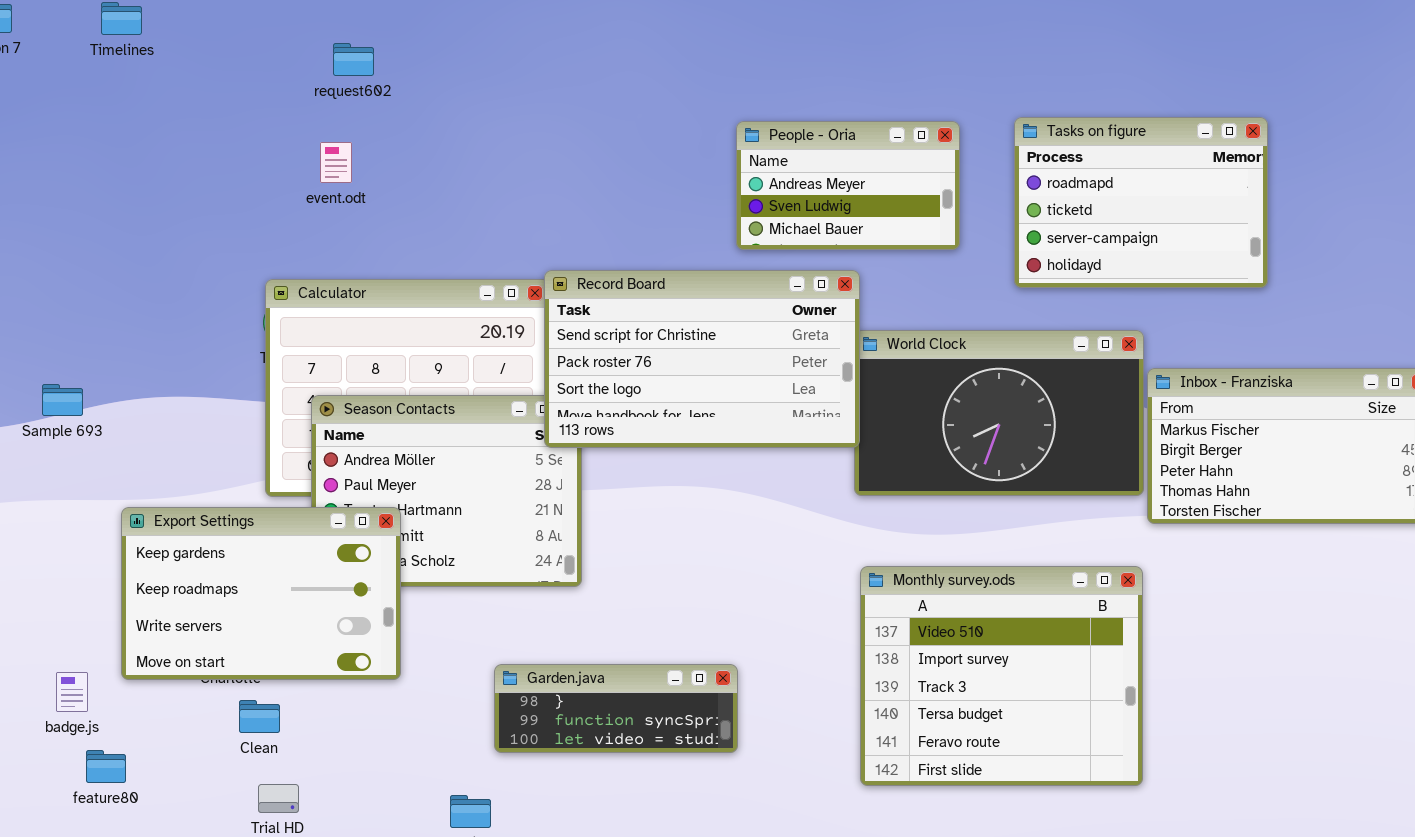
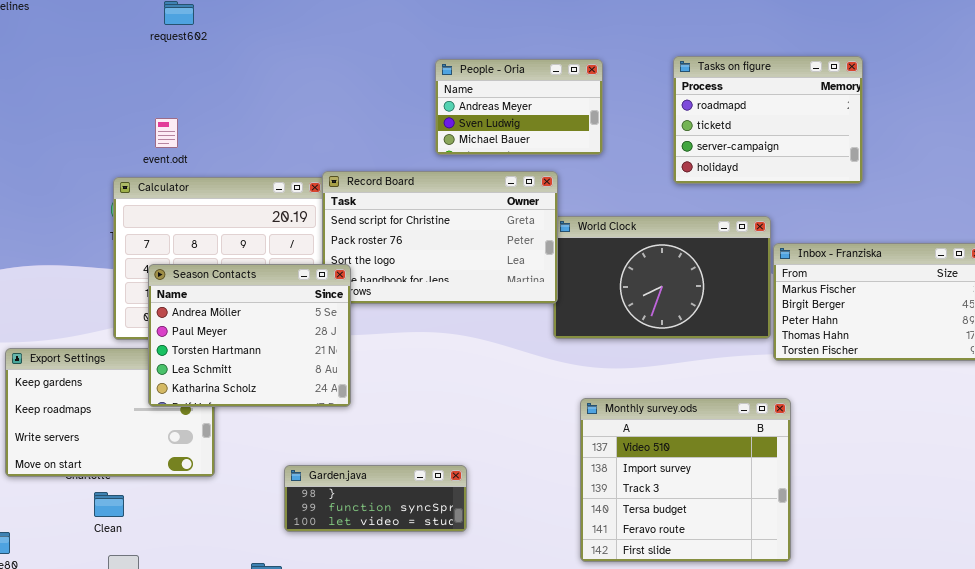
People - Oria: [736,121,960,250] -> [435,59,603,155], moved
event.odt: [320,142,352,183] -> [155,118,178,148], moved
Season Contacts: [311,395,582,587] -> [148,264,351,407], raised
Monthly survey.ods: [860,566,1143,786] -> [580,398,791,562], moved

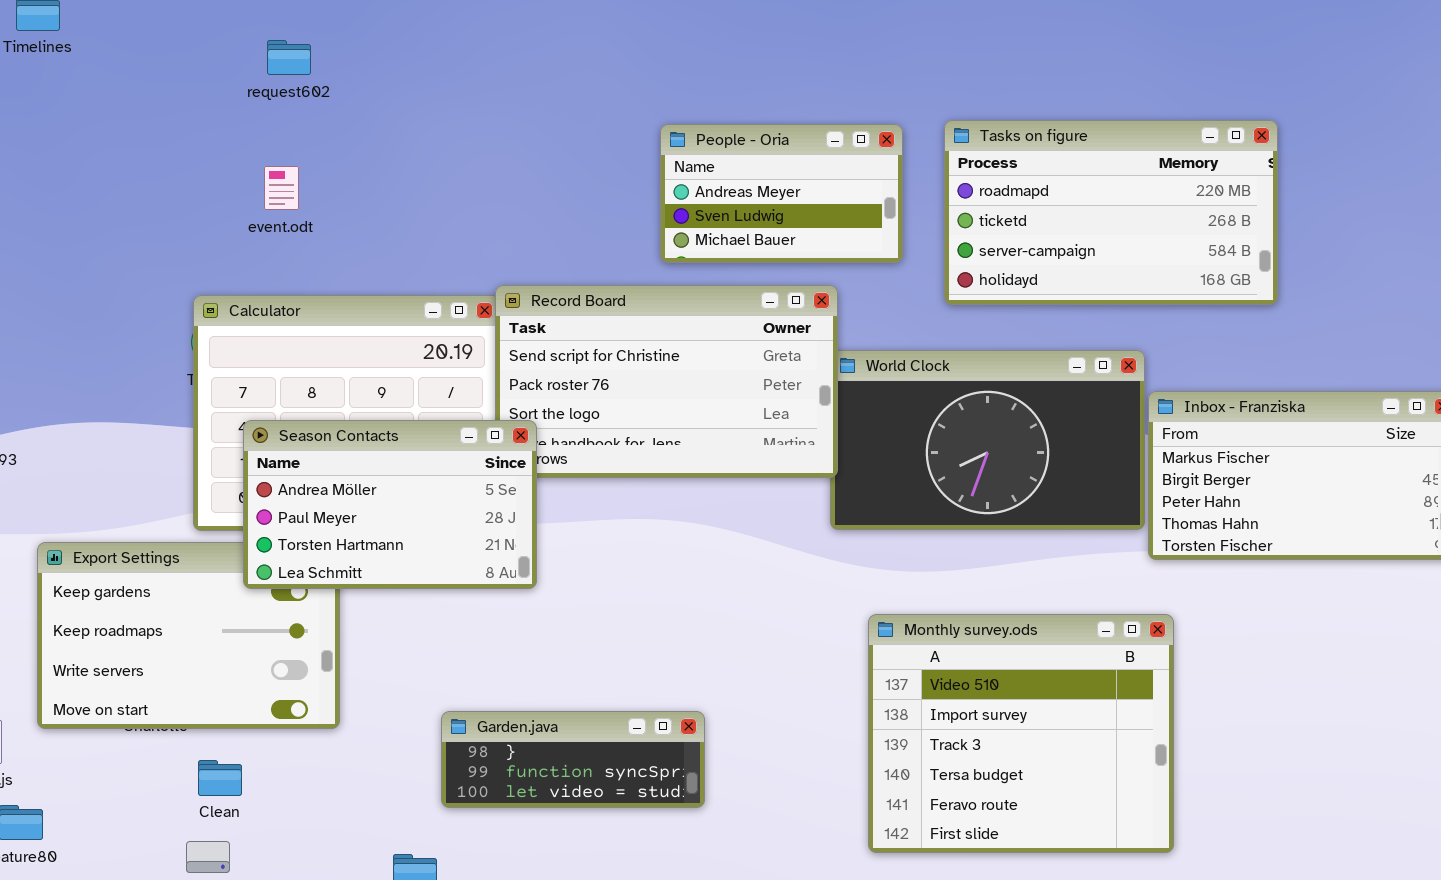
Tasks on figure: [673,56,863,184] -> [944,120,1278,305], resized
event.odt: [155,118,178,148] -> [264,166,299,210], moved
Season Contacts: [148,264,351,407] -> [243,420,537,589], resized
Clean: [94,492,124,517] -> [198,760,242,796], moved

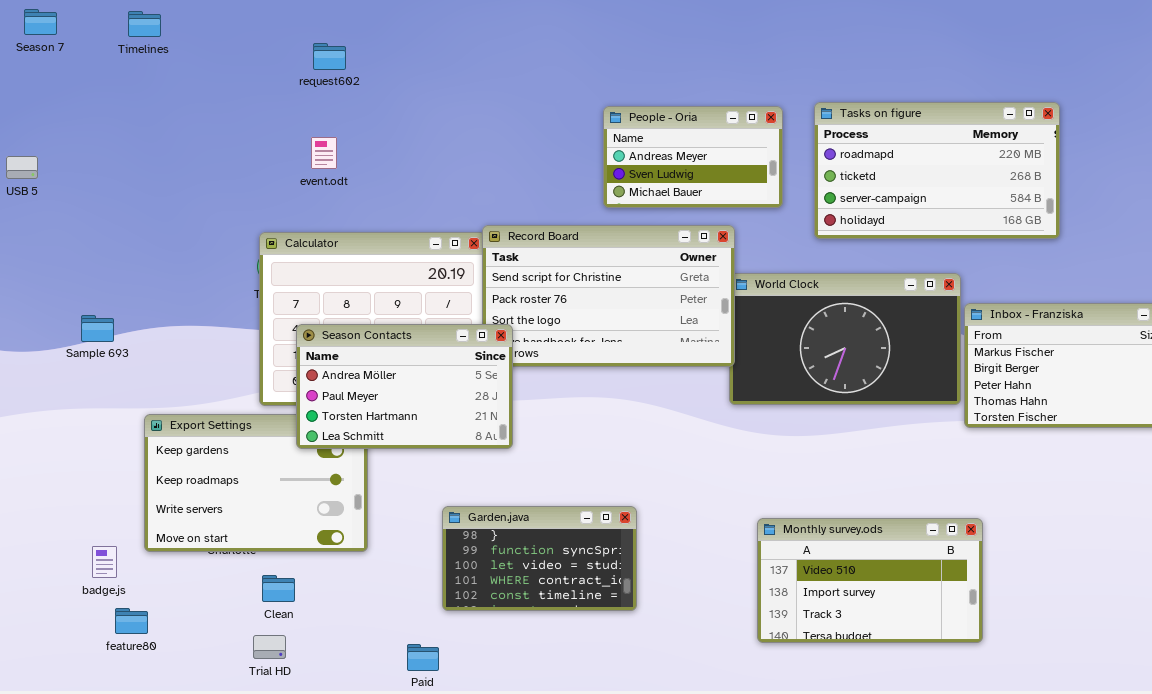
Monthly survey.ods: [868,614,1174,853] -> [757,518,983,643], resized
Garden.java: [441,711,705,808] -> [442,506,637,611], resized

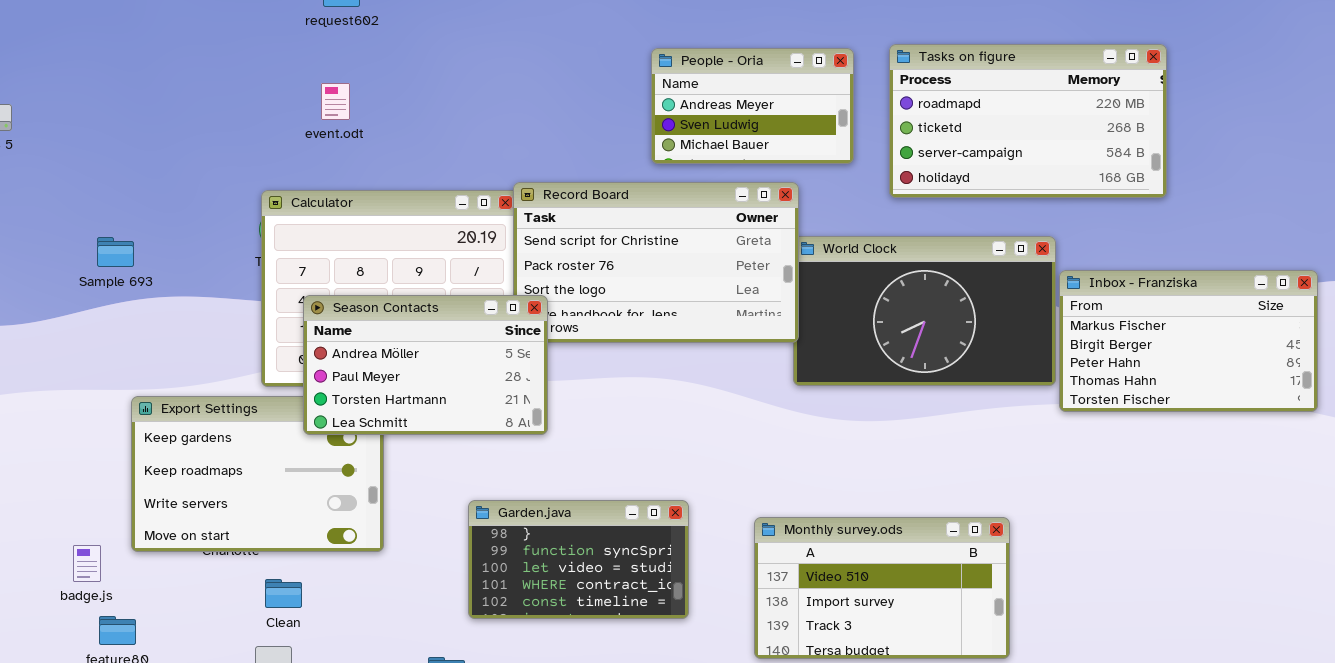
Sample 693: [81,315,114,342] -> [97,237,134,267], moved
Monthly survey.ods: [757,518,983,643] -> [754,517,1010,659], moved

